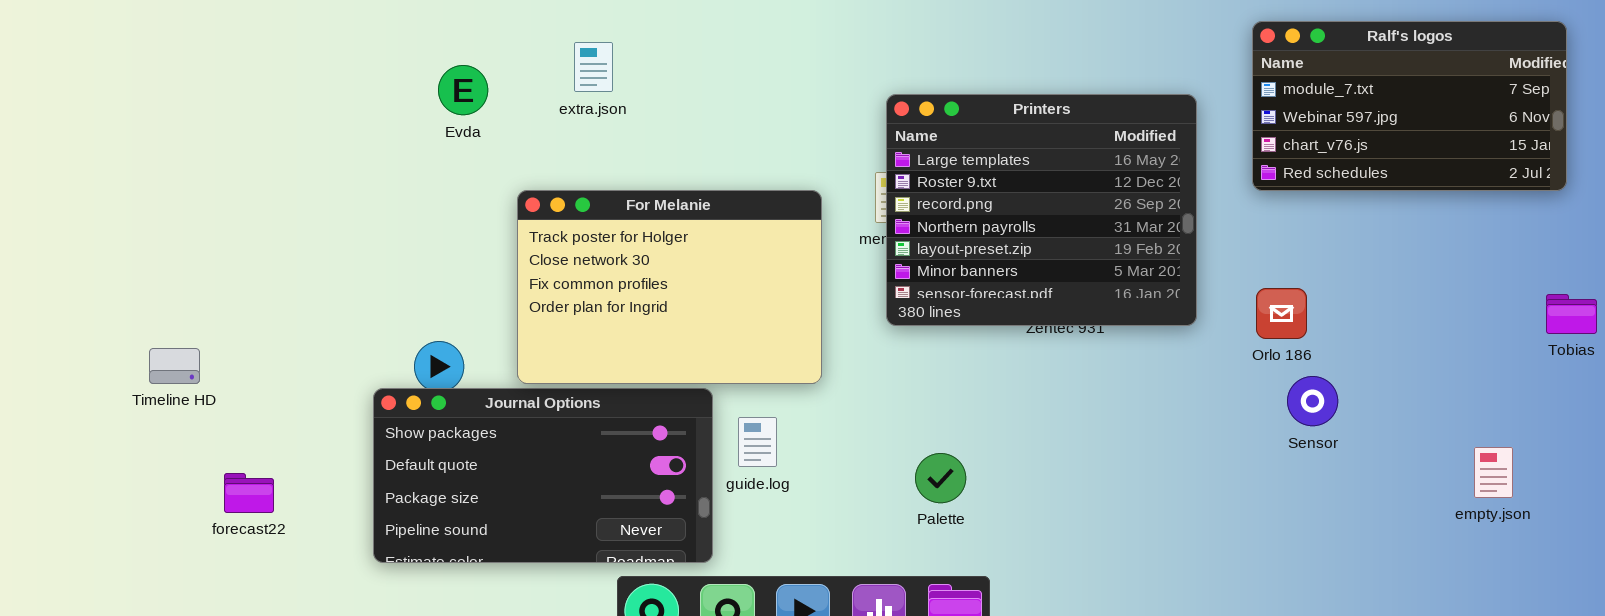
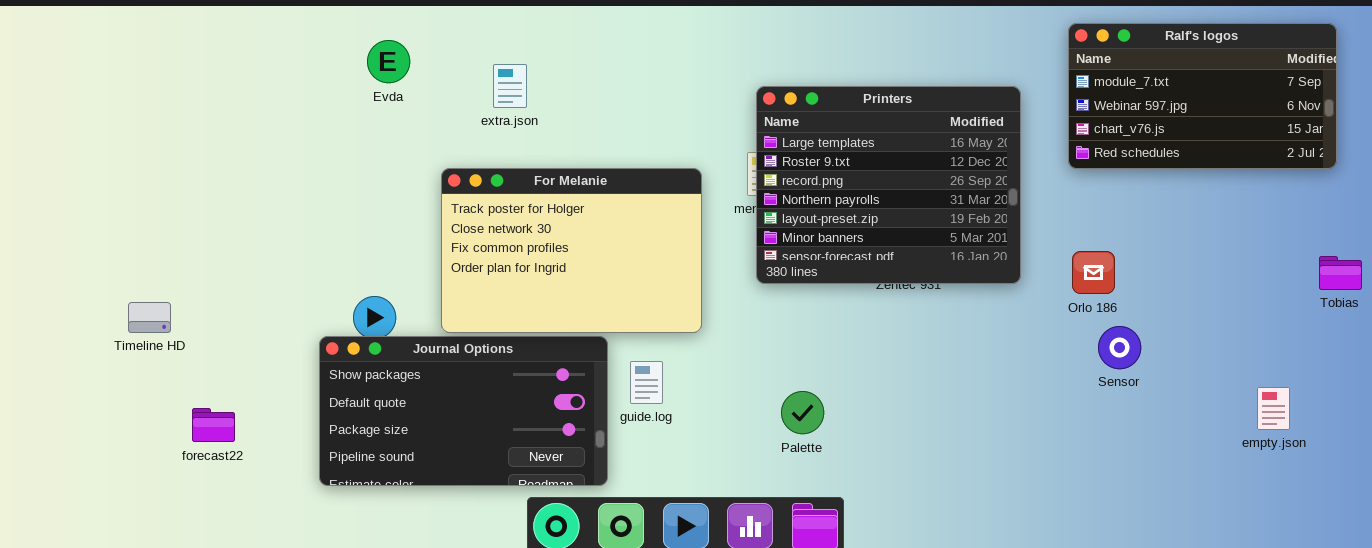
extra.json: [574,42,613,92] -> [493,64,527,108], moved
Evda: [438,65,488,115] -> [367,40,410,83], moved

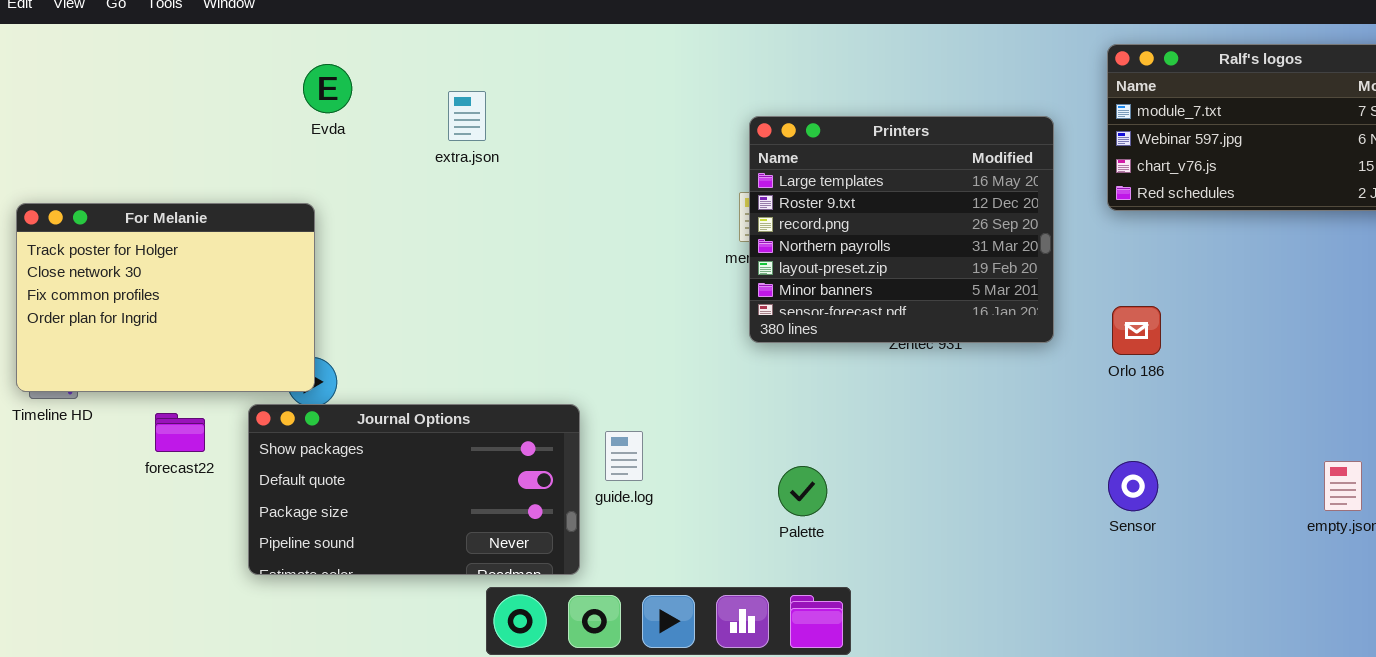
For Melanie: [441,168,702,333] -> [16,203,315,392], moved
Sensor: [1098,326,1141,369] -> [1108,461,1158,511], moved
forecast22: [192,408,235,442] -> [155,413,205,452], moved

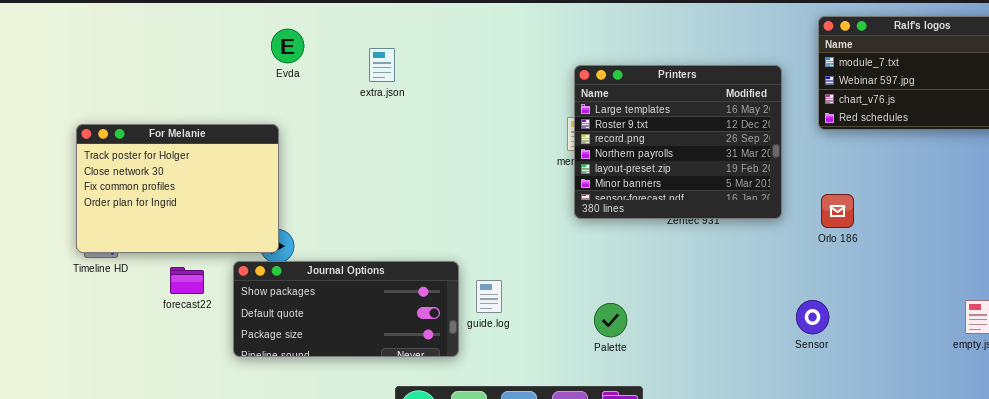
Journal Options: [248,404,580,575] -> [233,261,459,357], resized
Sensor: [1108,461,1158,511] -> [796,300,829,334], moved

